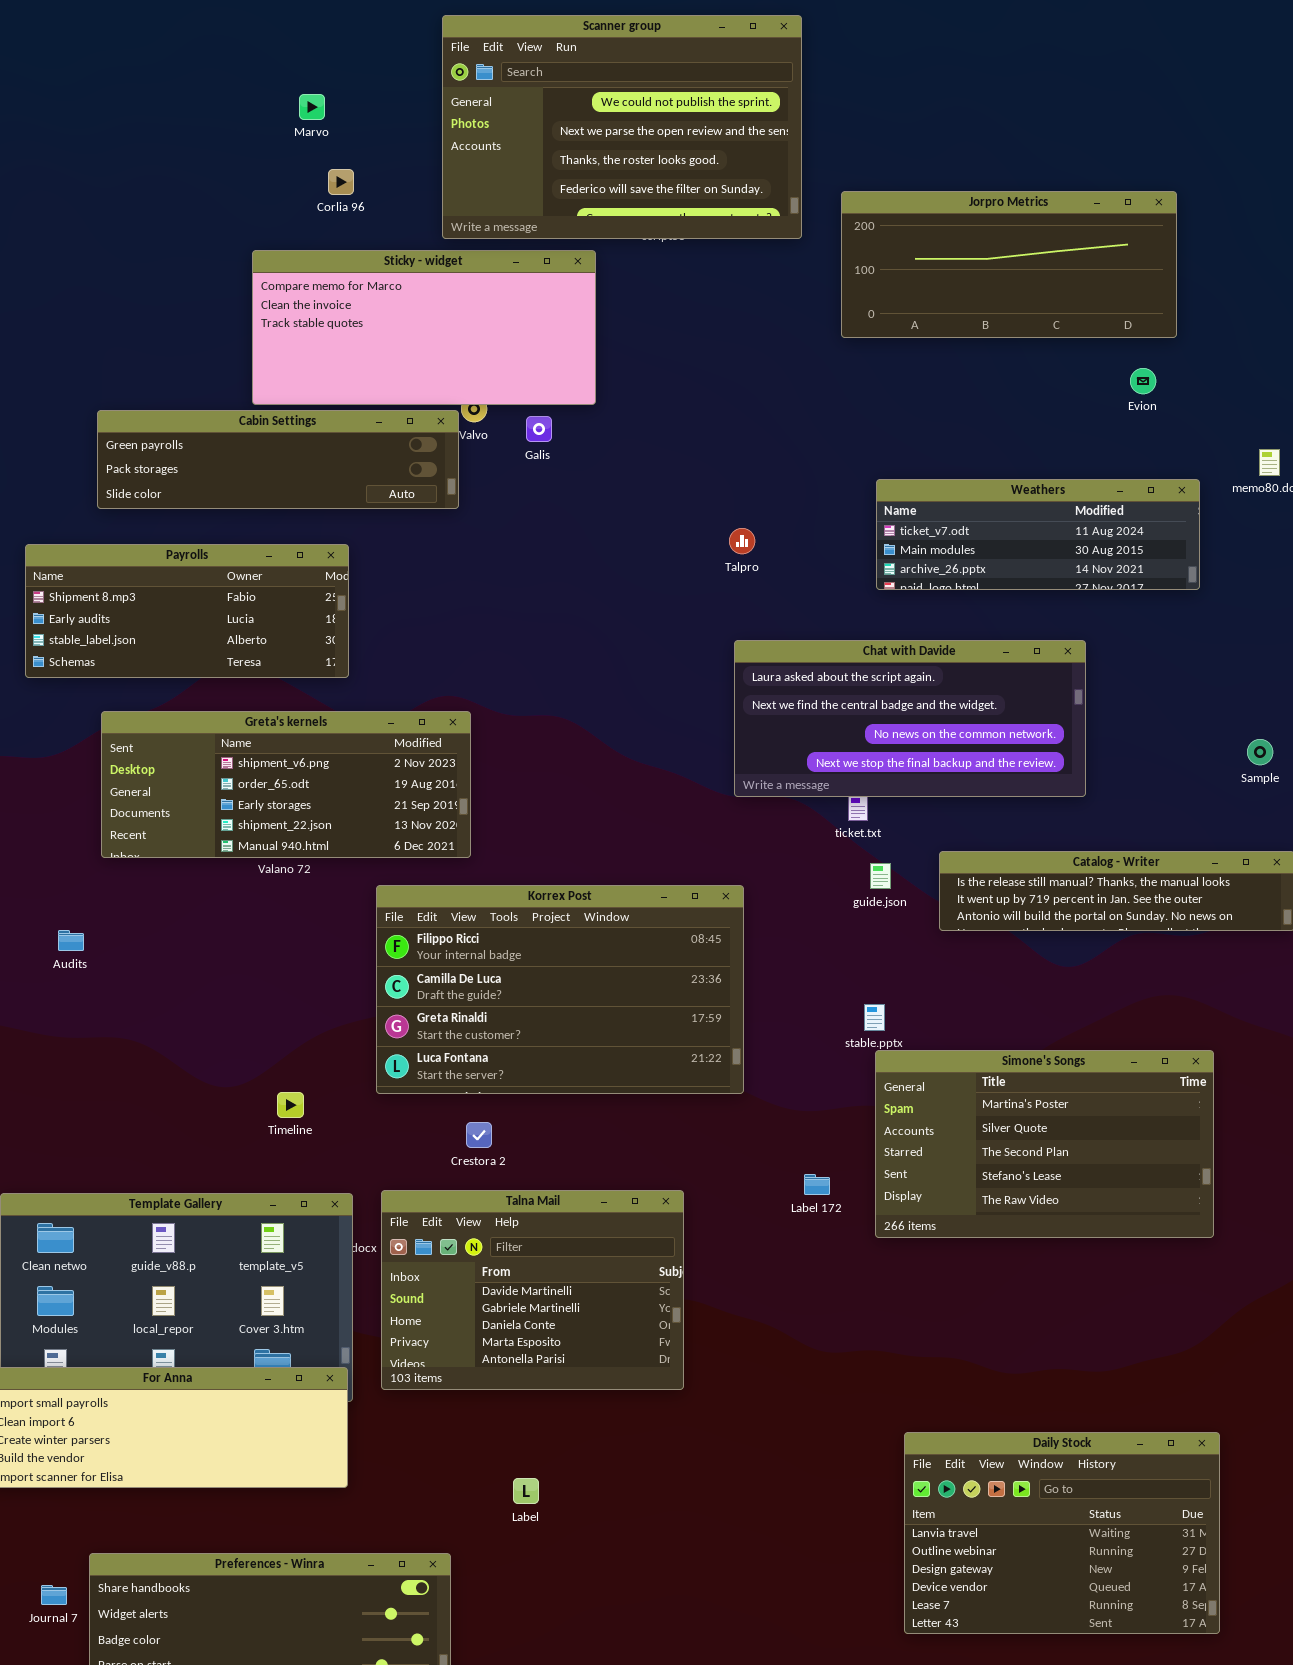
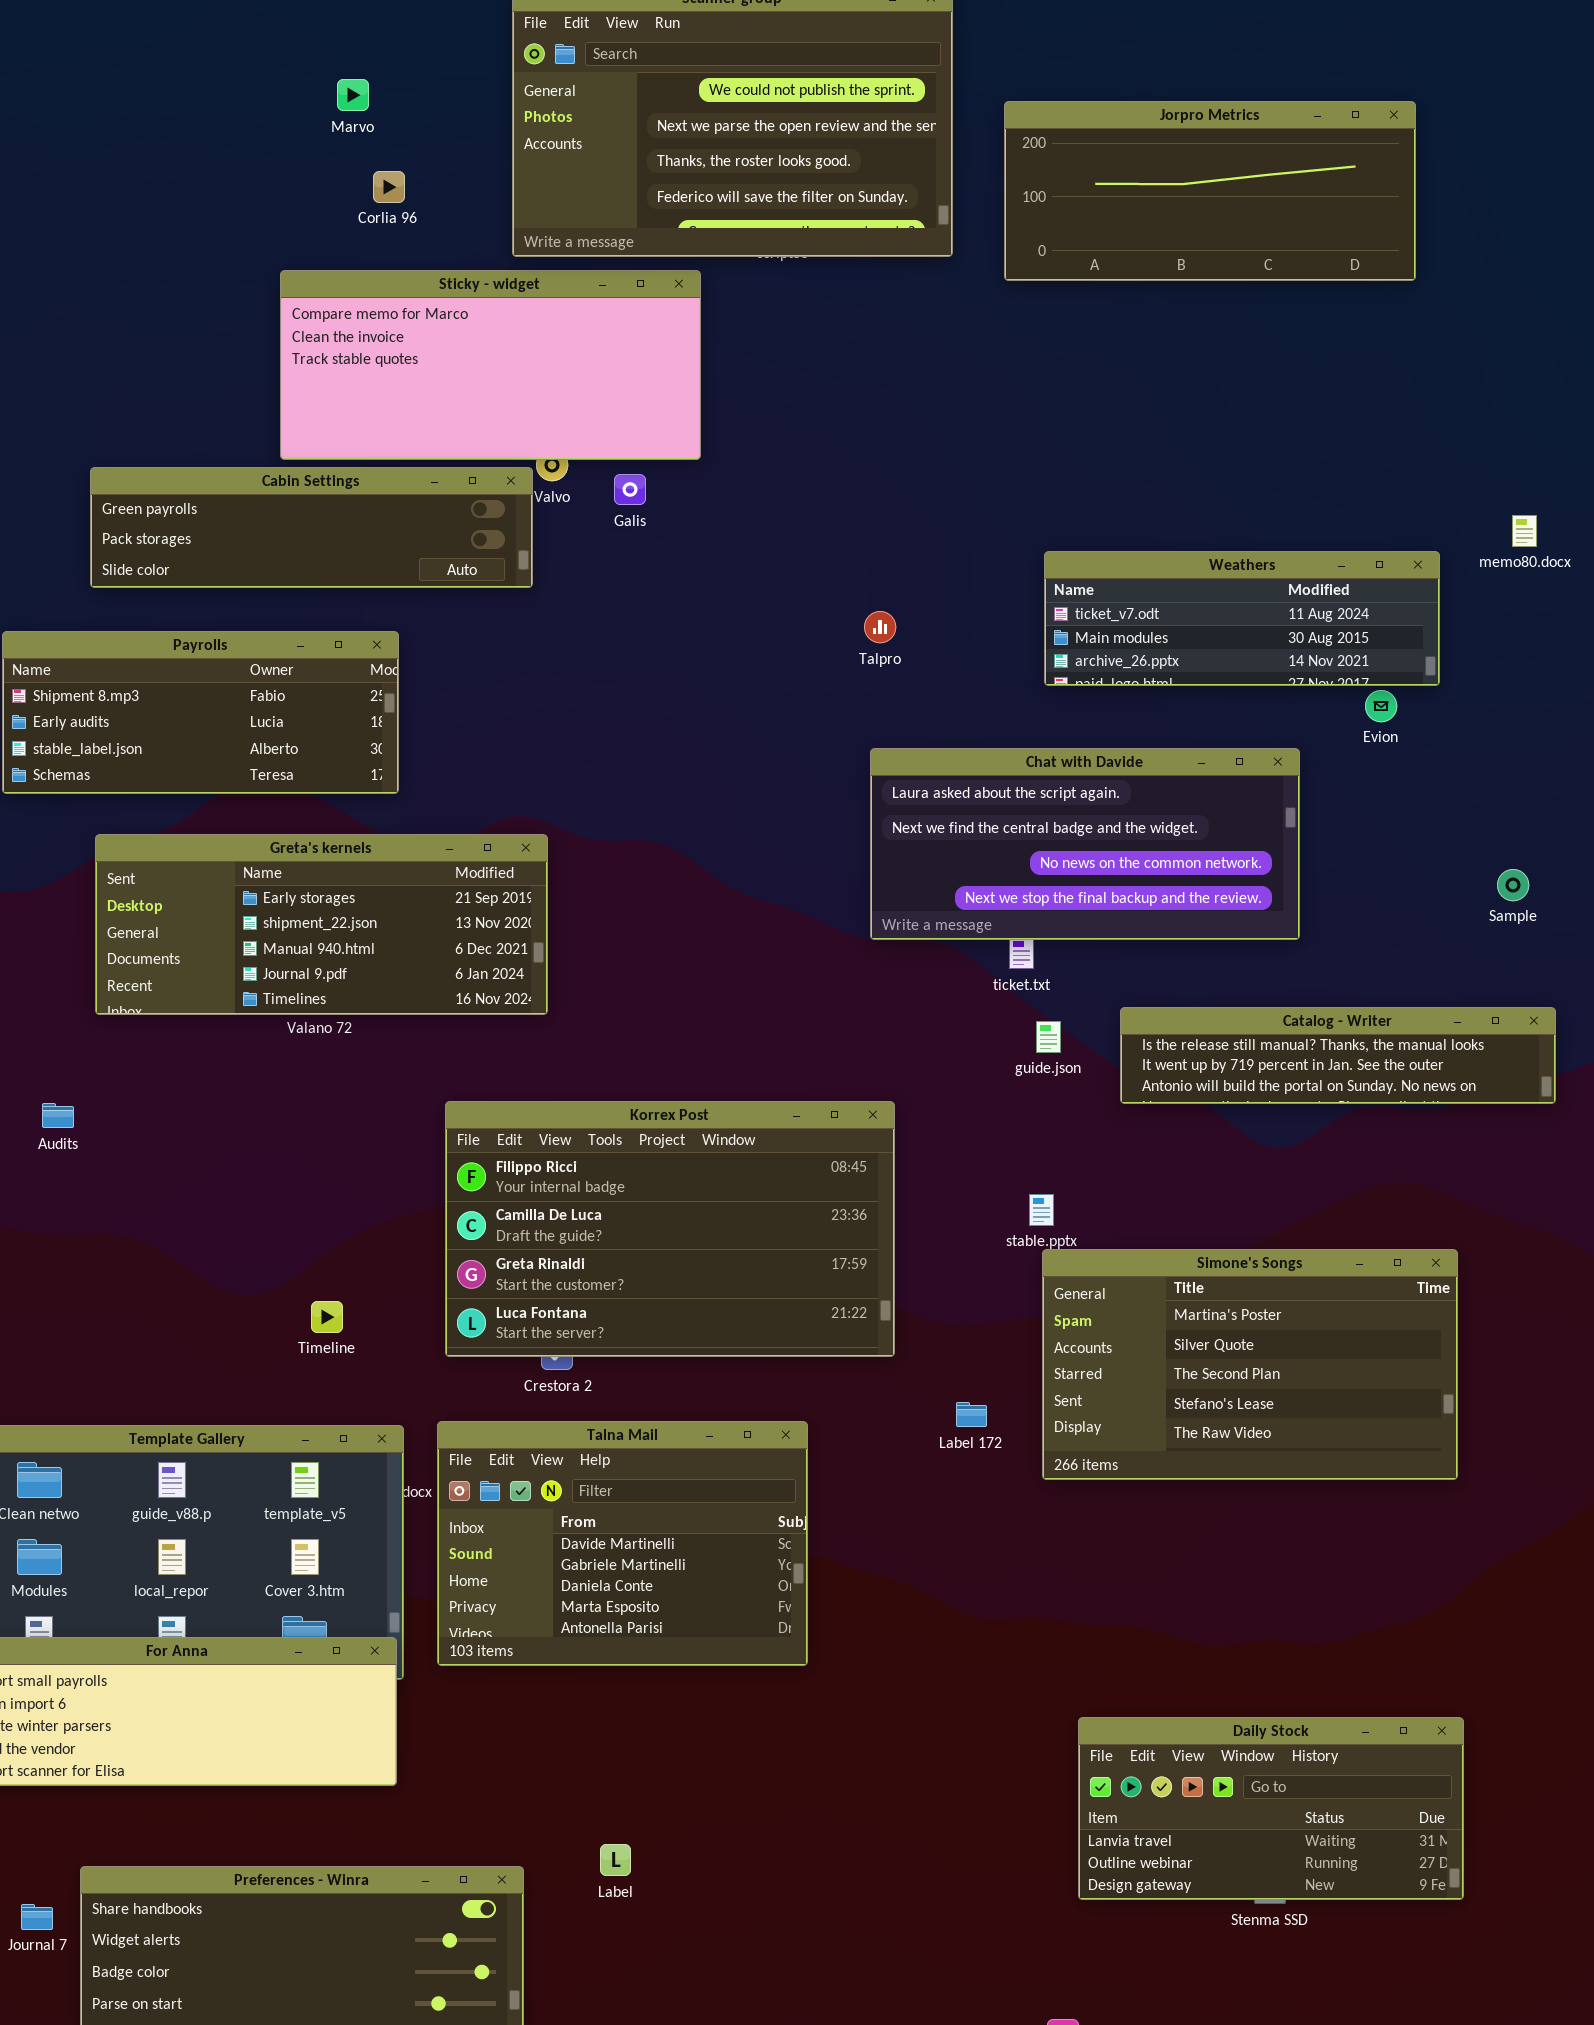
Jorpro Metrics: [841,191,1177,338] -> [1004,101,1416,281], moved
Evion: [1130,368,1156,394] -> [1365,690,1397,722], moved
Greta's kernels: [101,711,471,858] -> [95,834,548,1015], scrolled down 2 rows
Korrex Post: [376,885,744,1094] -> [445,1101,895,1357], moved
Daily Stock: [904,1432,1220,1634] -> [1078,1717,1464,1900], resized
Label: [513,1478,539,1504] -> [600,1844,631,1876], moved

